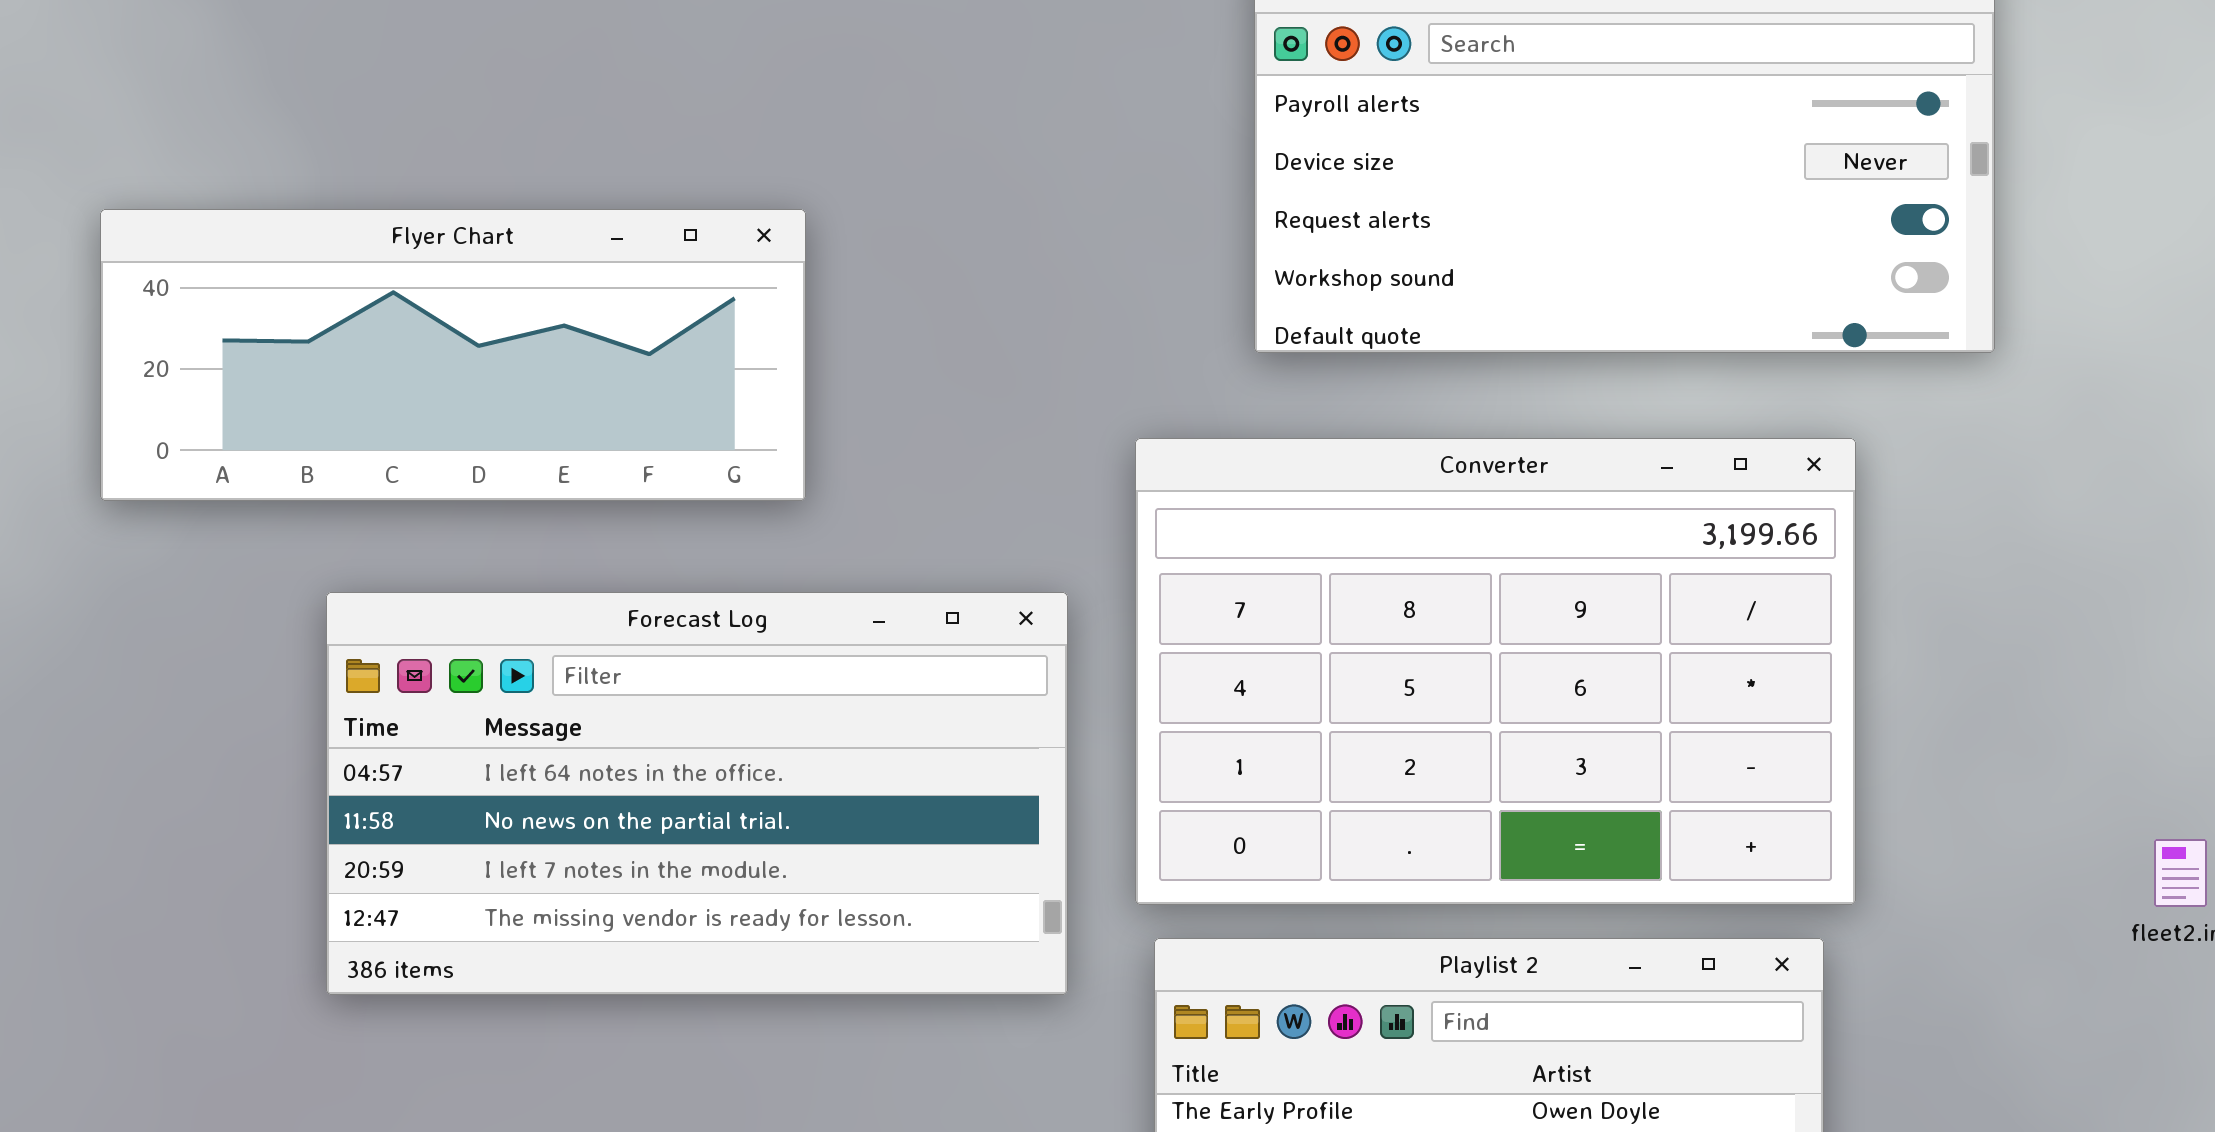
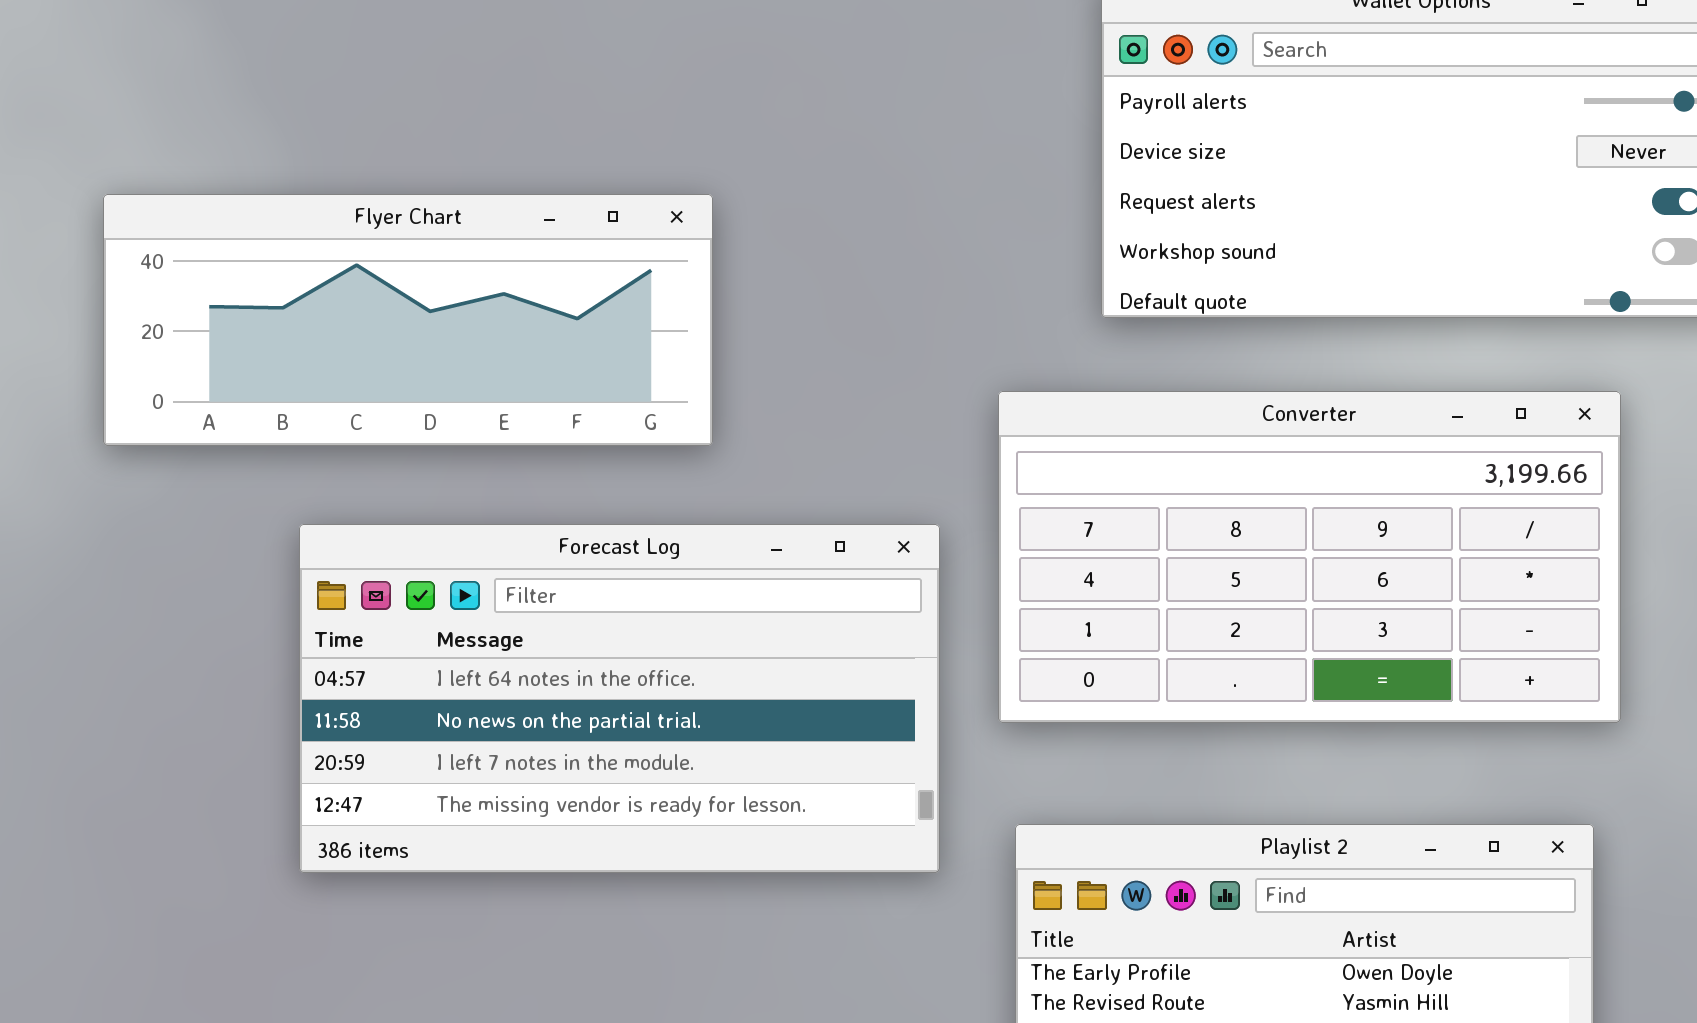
Converter: [1135,438,1856,905] -> [998,391,1621,723], resized

